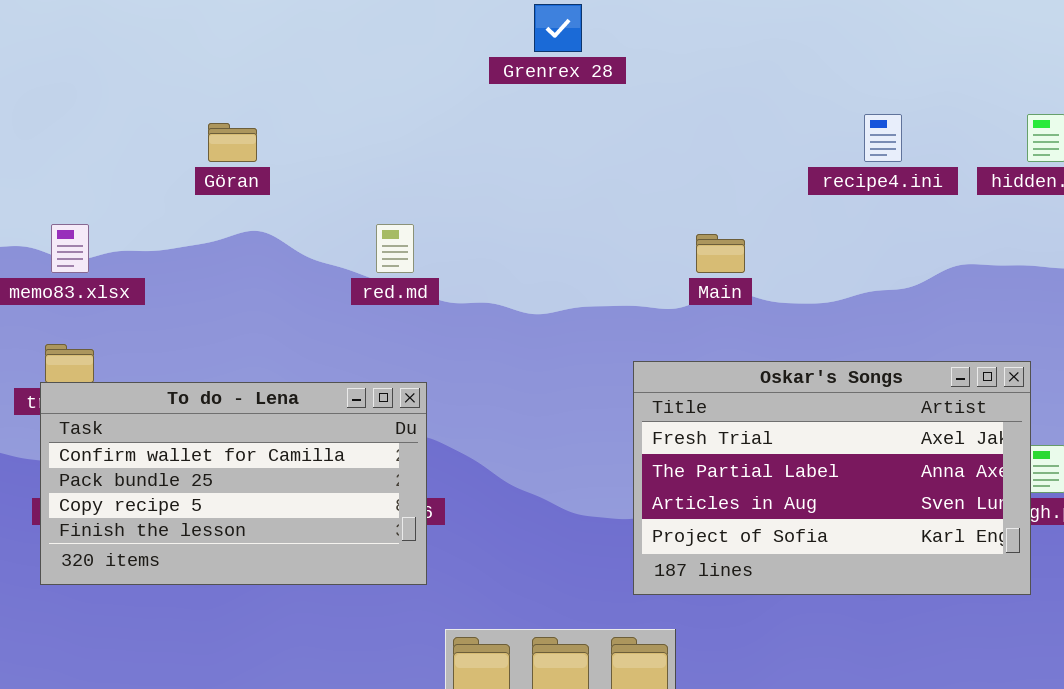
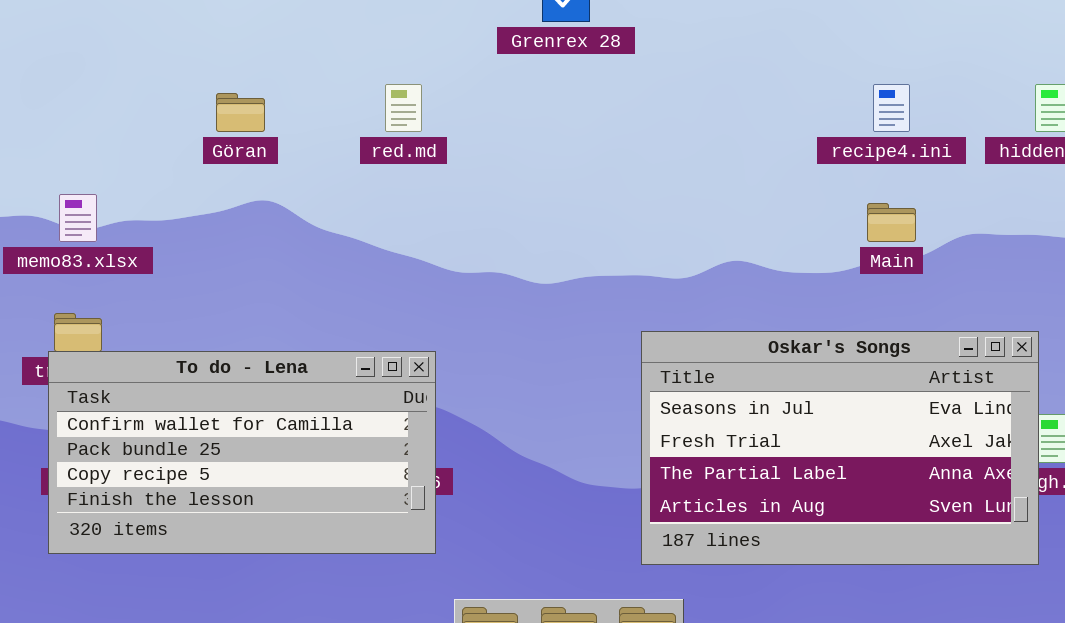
red.md: [376,224,414,273] -> [385,84,422,132], moved
Main: [696,234,745,273] -> [867,203,916,242], moved
Oskar's Songs: [633,361,1031,595] -> [641,331,1039,565], scrolled up 1 row

